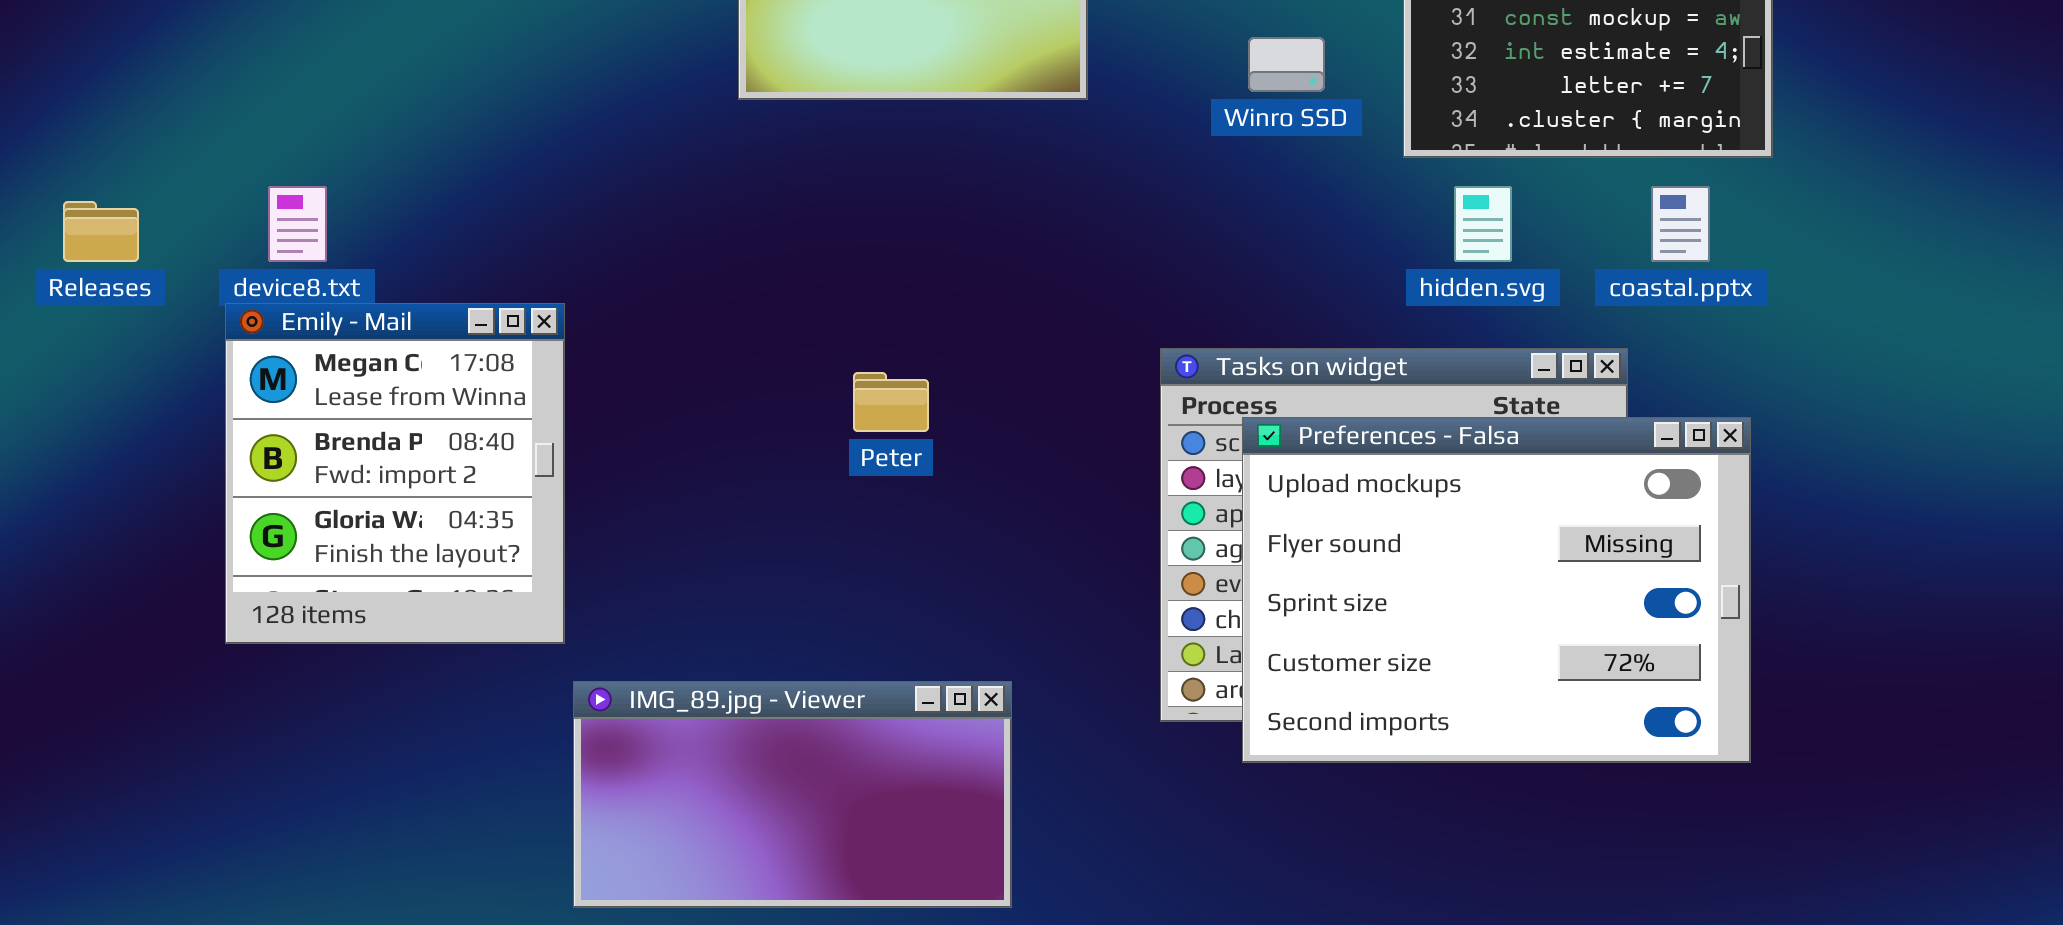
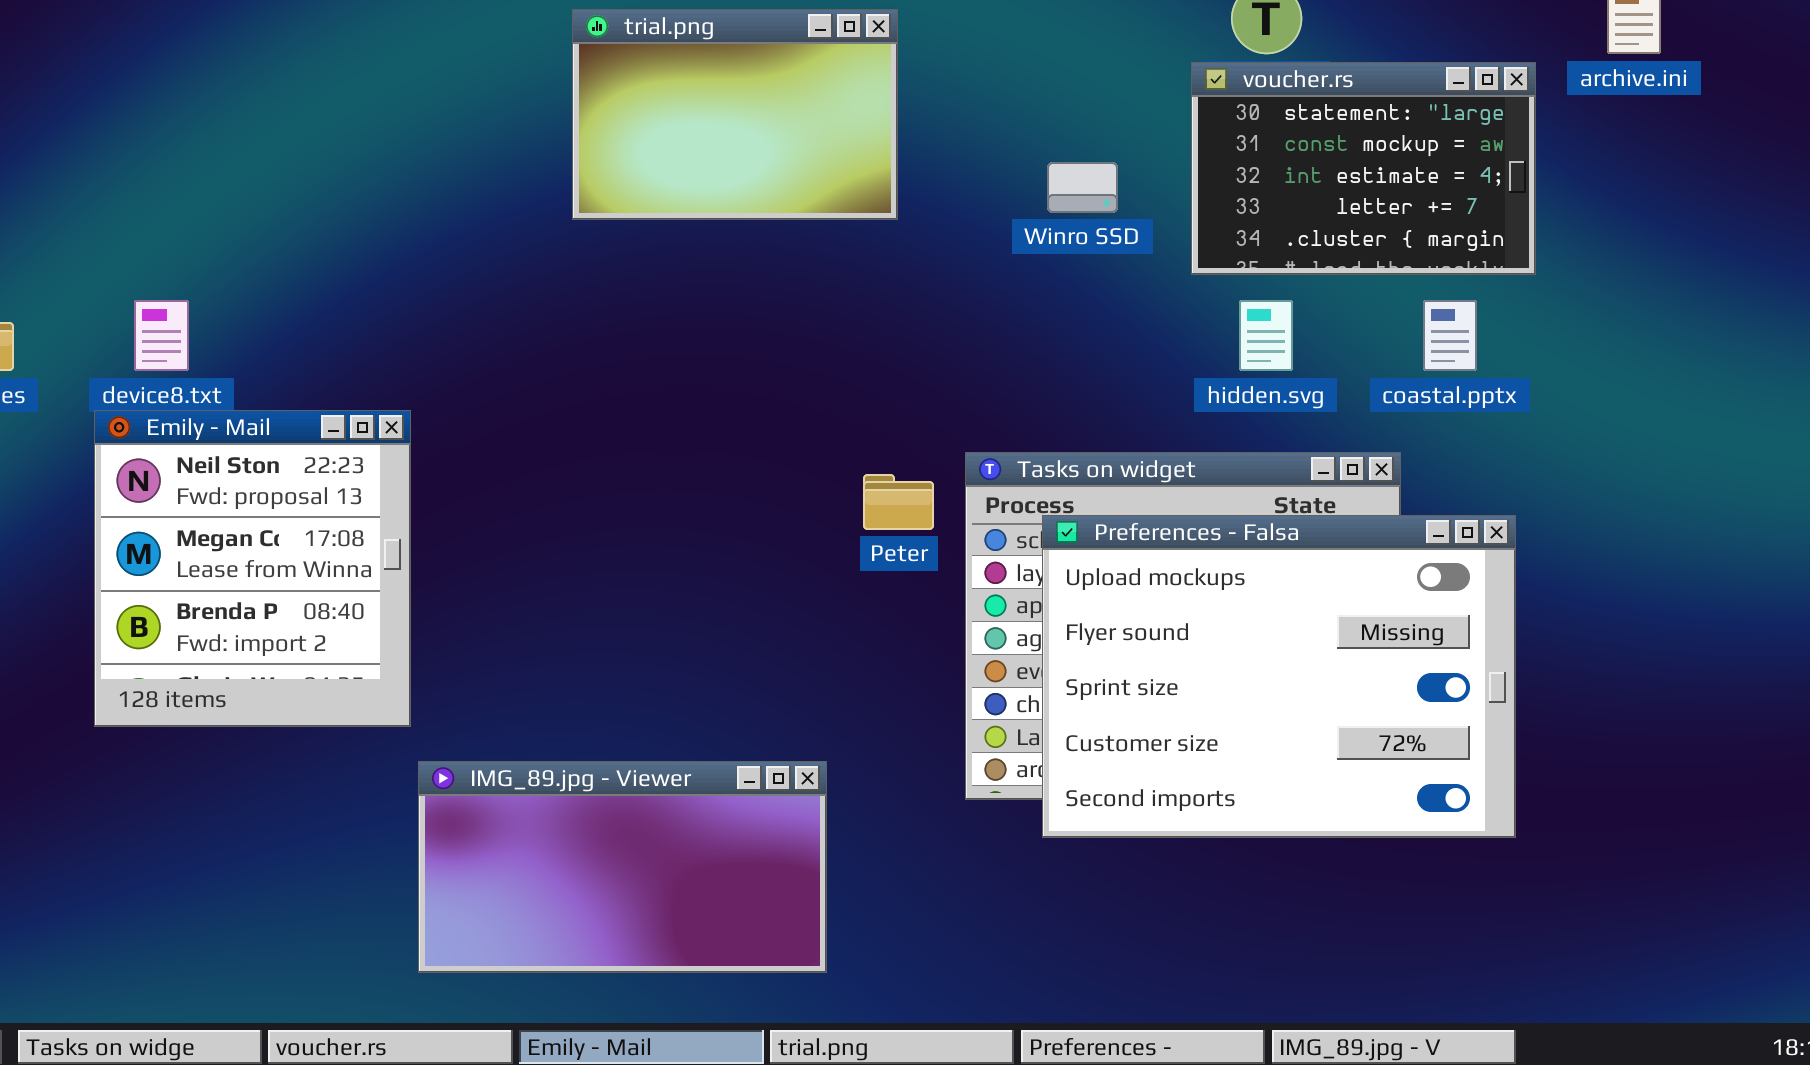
Emily - Mail: [225,303,565,644] -> [94,410,411,727], scrolled up 1 row
Peter: [853,372,929,432] -> [863,474,934,530], moved

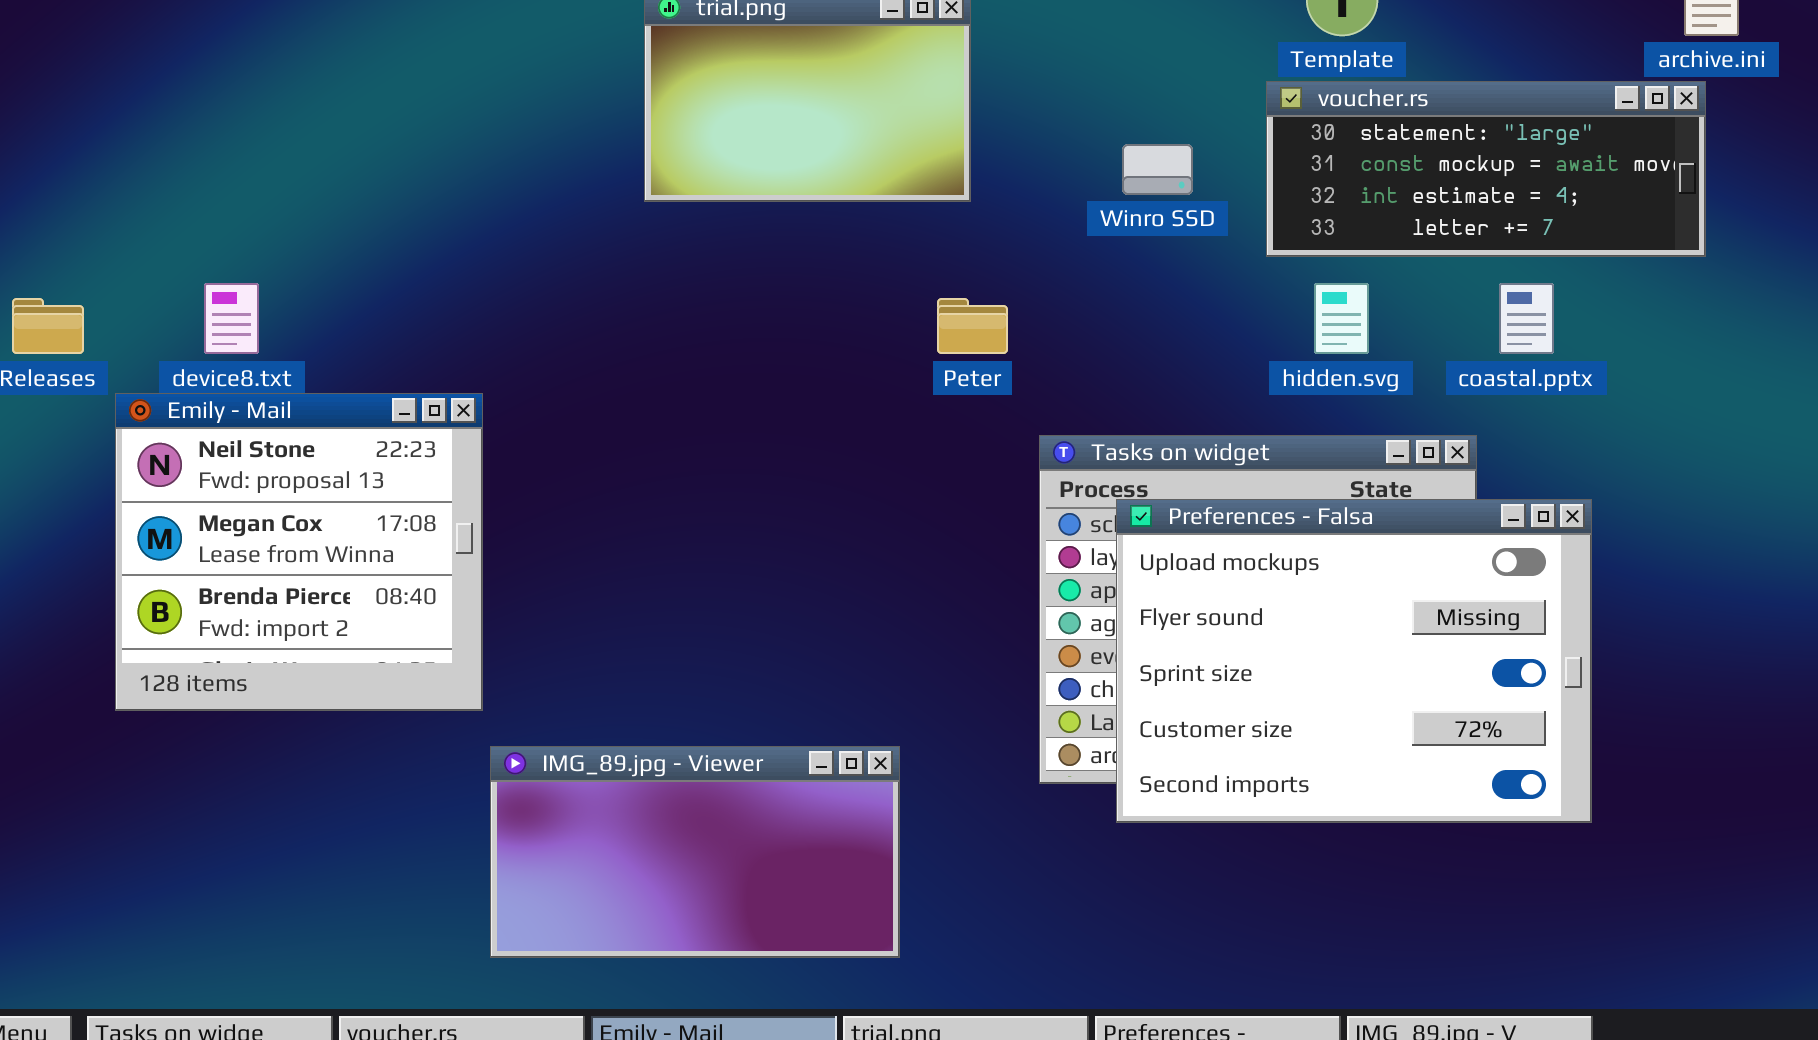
voucher.rs: [1191,62,1536,275] -> [1266,81,1706,257], resized
Emily - Mail: [94,410,411,727] -> [115,393,483,711], resized
Peter: [863,474,934,530] -> [937,298,1008,354], moved

